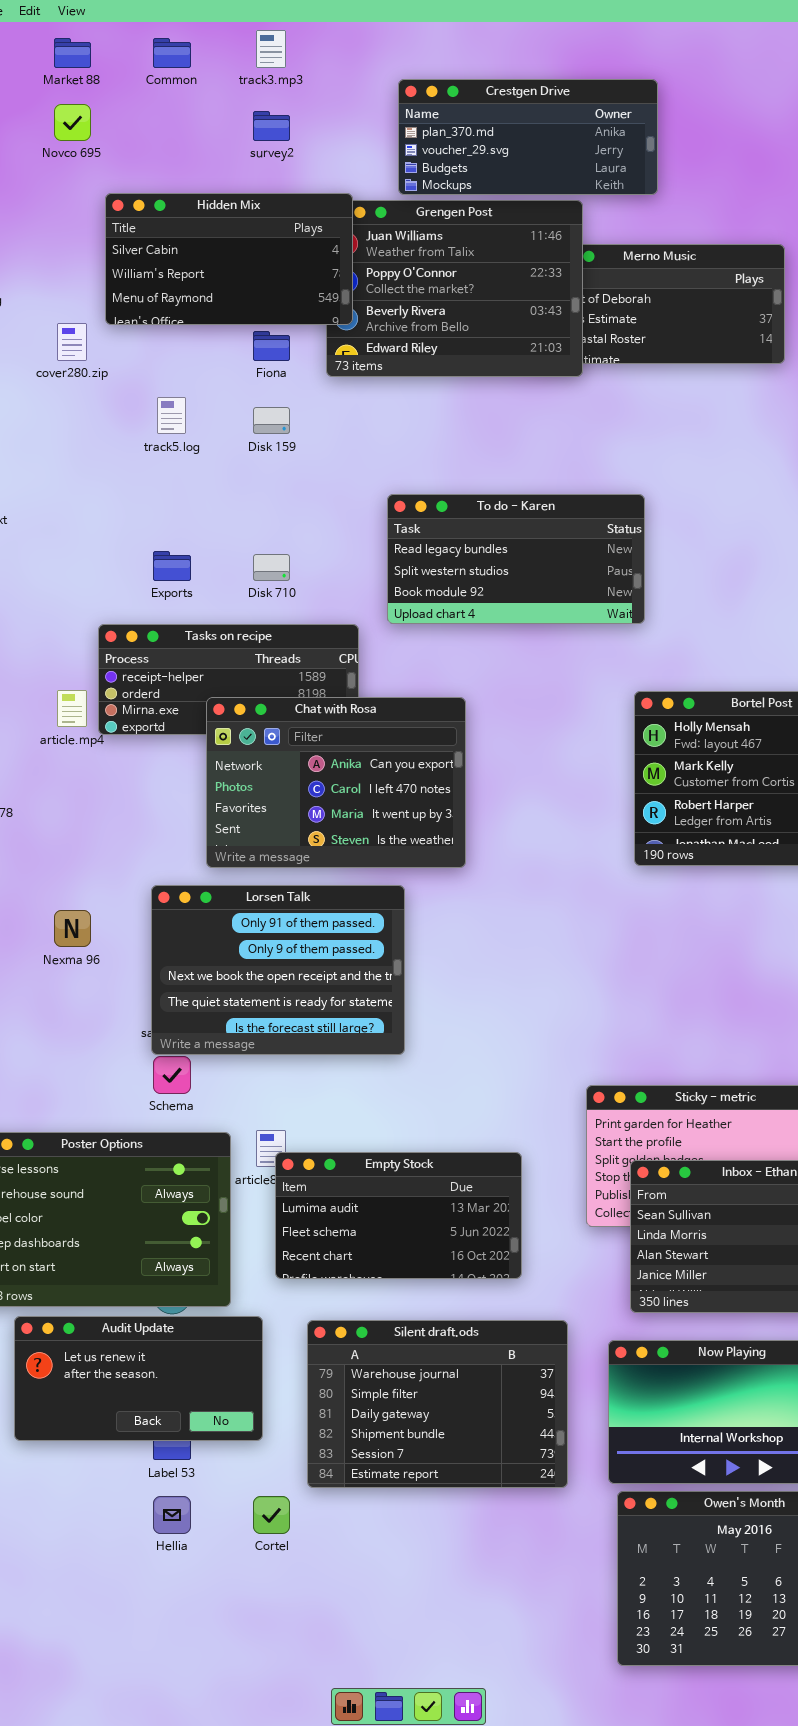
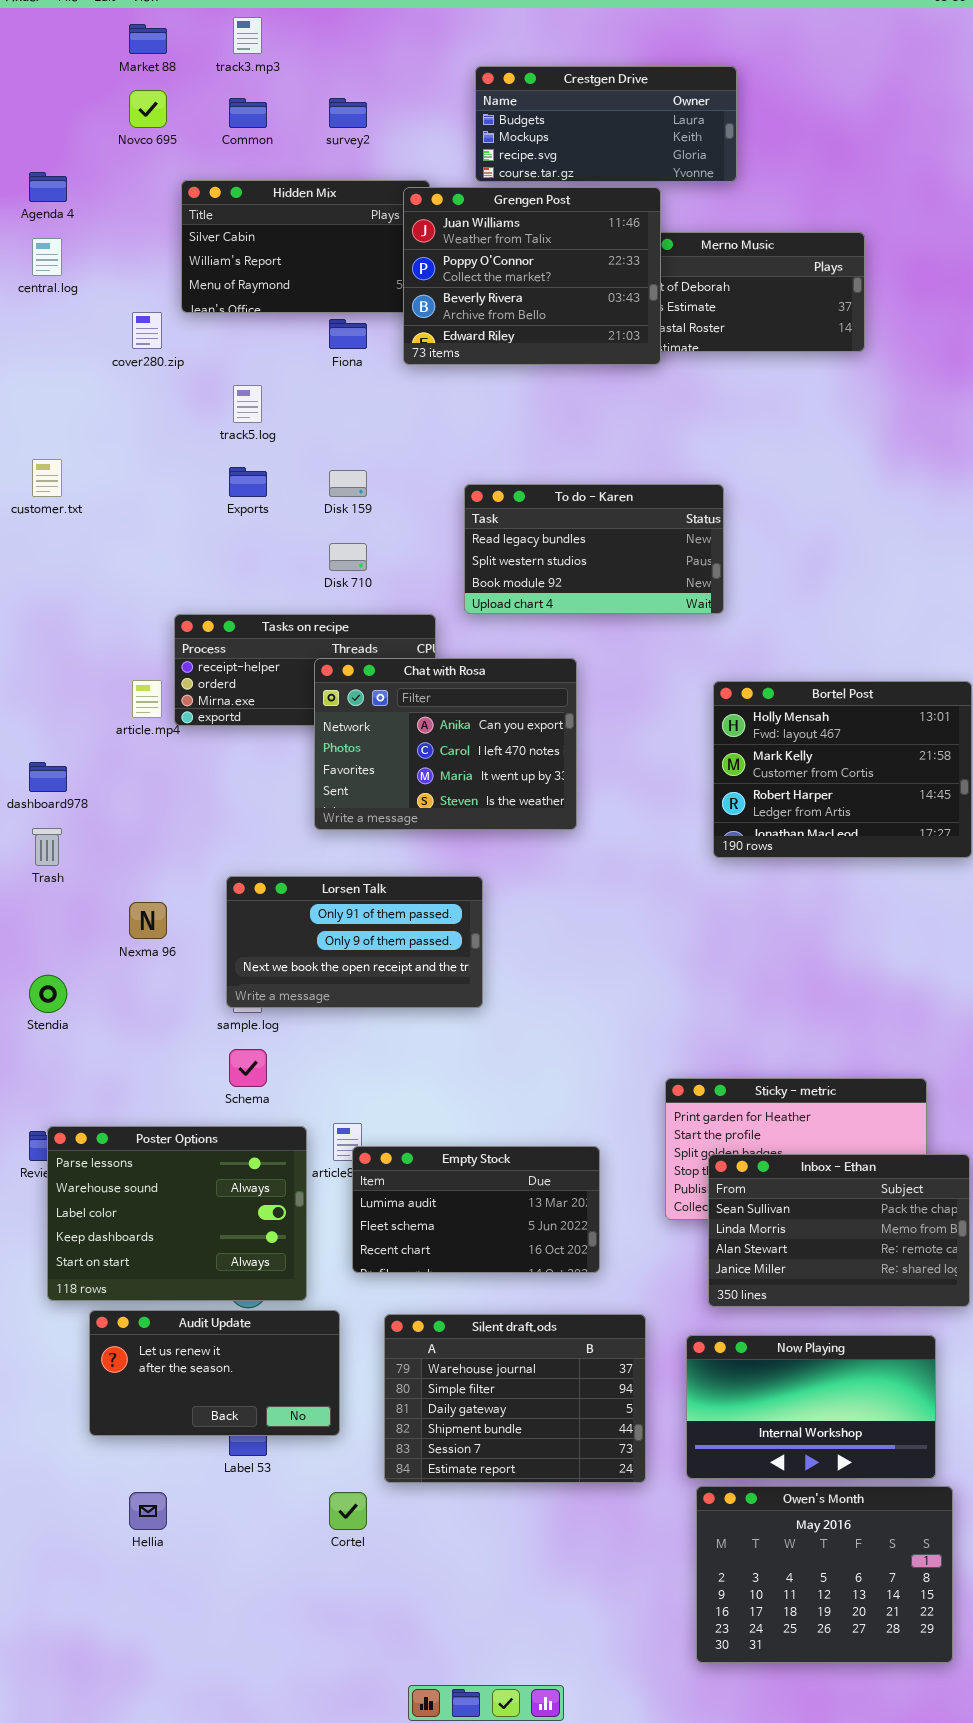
track3.mp3: [256,30,286,68] -> [233,17,262,54], moved
Common: [153,38,191,68] -> [229,98,267,128], moved
Crestgen Drive: [398,79,658,195] -> [475,66,737,182], scrolled down 2 rows
Grengen Post: [326,200,583,377] -> [403,187,661,365], raised
Disk 159: [253,407,290,434] -> [329,470,367,497], moved
Exports: [153,551,191,581] -> [229,467,267,497], moved
Chat with Rosa: [206,697,466,868] -> [314,658,577,830], moved
Lorsen Talk: [151,885,405,1055] -> [226,876,483,1008], resized
Hellia: [153,1496,191,1534] -> [129,1492,167,1530], moved

